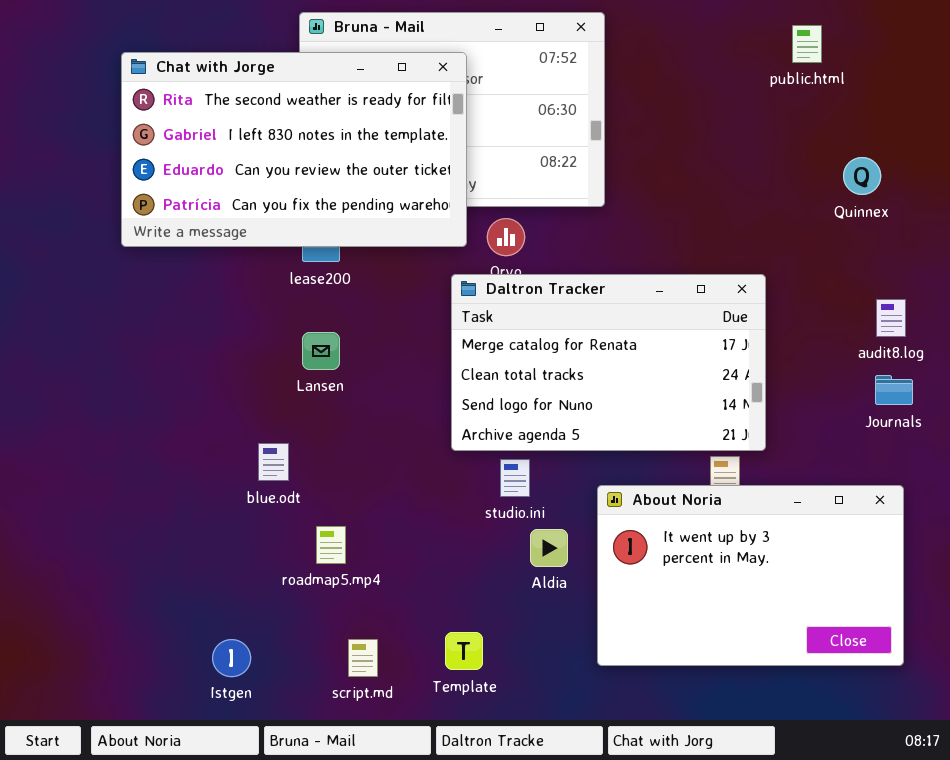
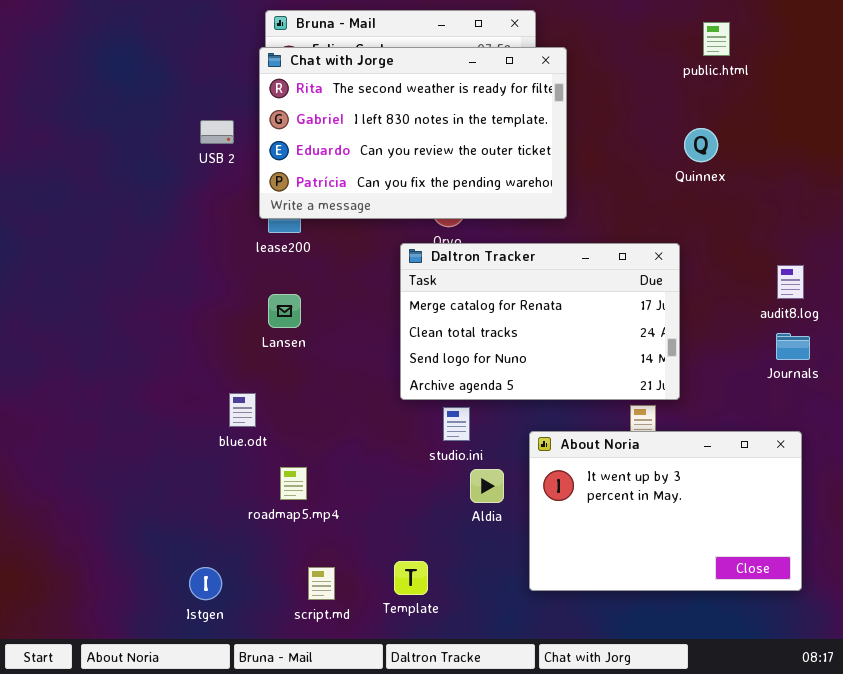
Chat with Jorge: [121,52,467,247] -> [259,47,567,219], moved
Quinnex: [843,157,881,195] -> [684,128,718,162], moved

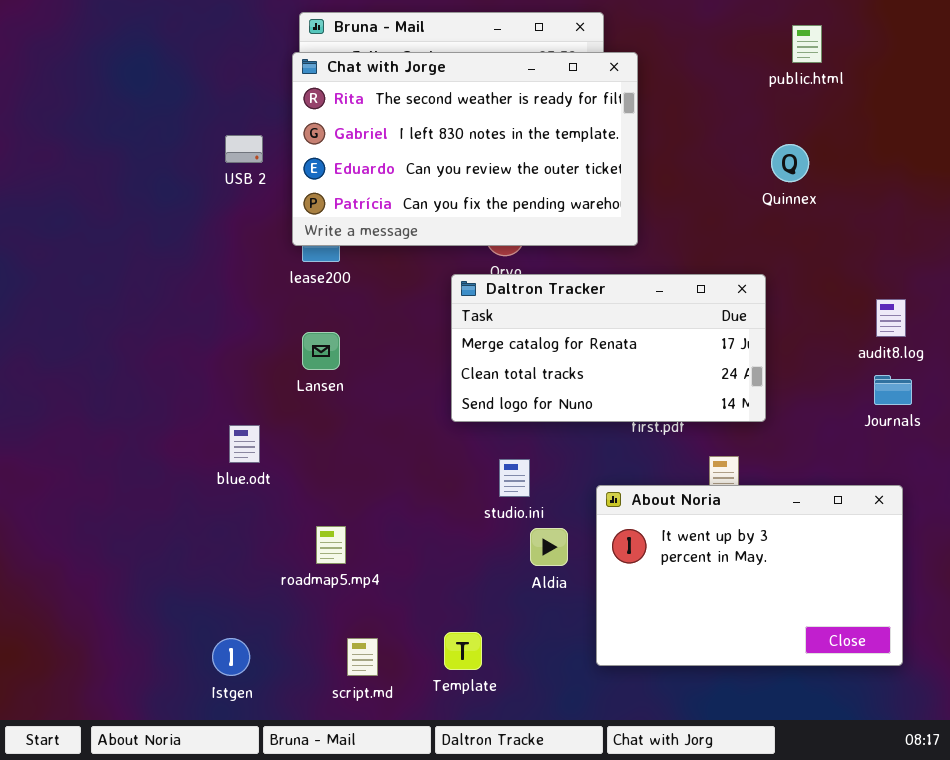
Daltron Tracker: [400,243,680,400] -> [451,274,766,422], resized
blue.odt: [229,393,256,427] -> [229,425,260,463], moved

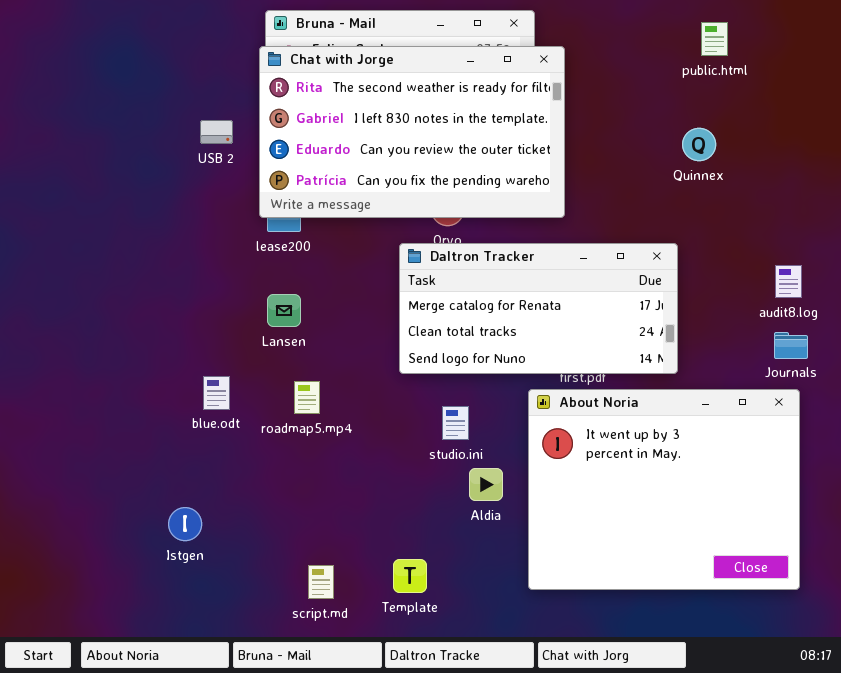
About Noria: [596,485,903,666] -> [528,389,800,590], resized
roadmap5.mp4: [316,526,346,564] -> [294,381,320,414], moved
Istgen: [212,638,250,676] -> [168,507,202,541], moved

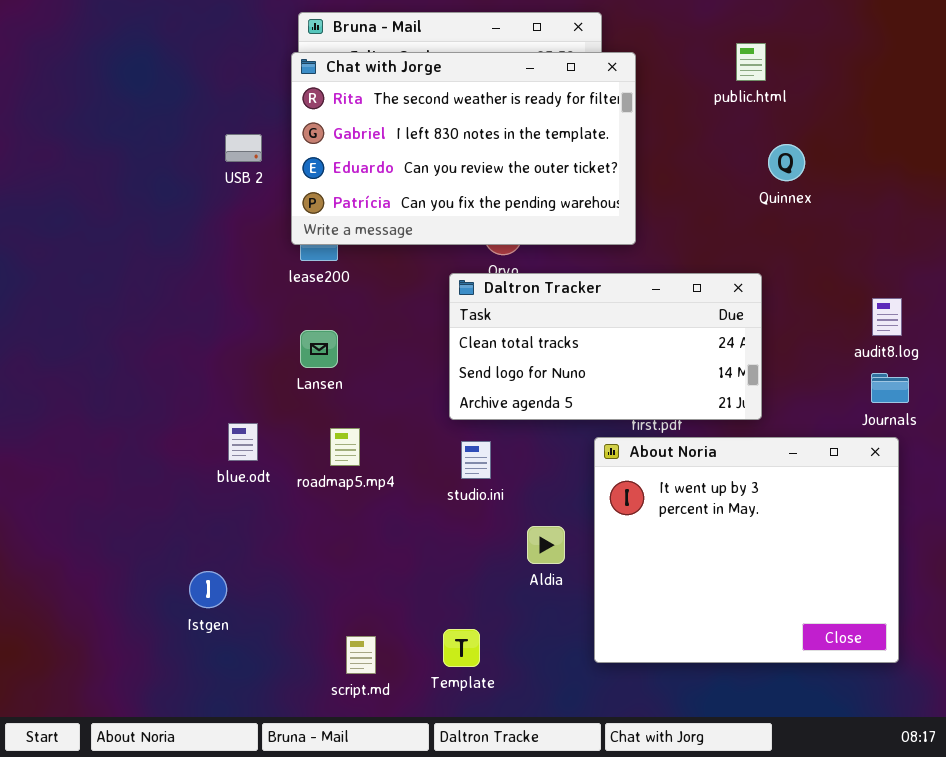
public.html: [701,22,728,56] -> [736,43,766,81], moved
Daltron Tracker: [399,243,678,374] -> [449,273,762,420], scrolled down 1 row
studio.ini: [442,406,469,440] -> [461,441,491,479], moved

